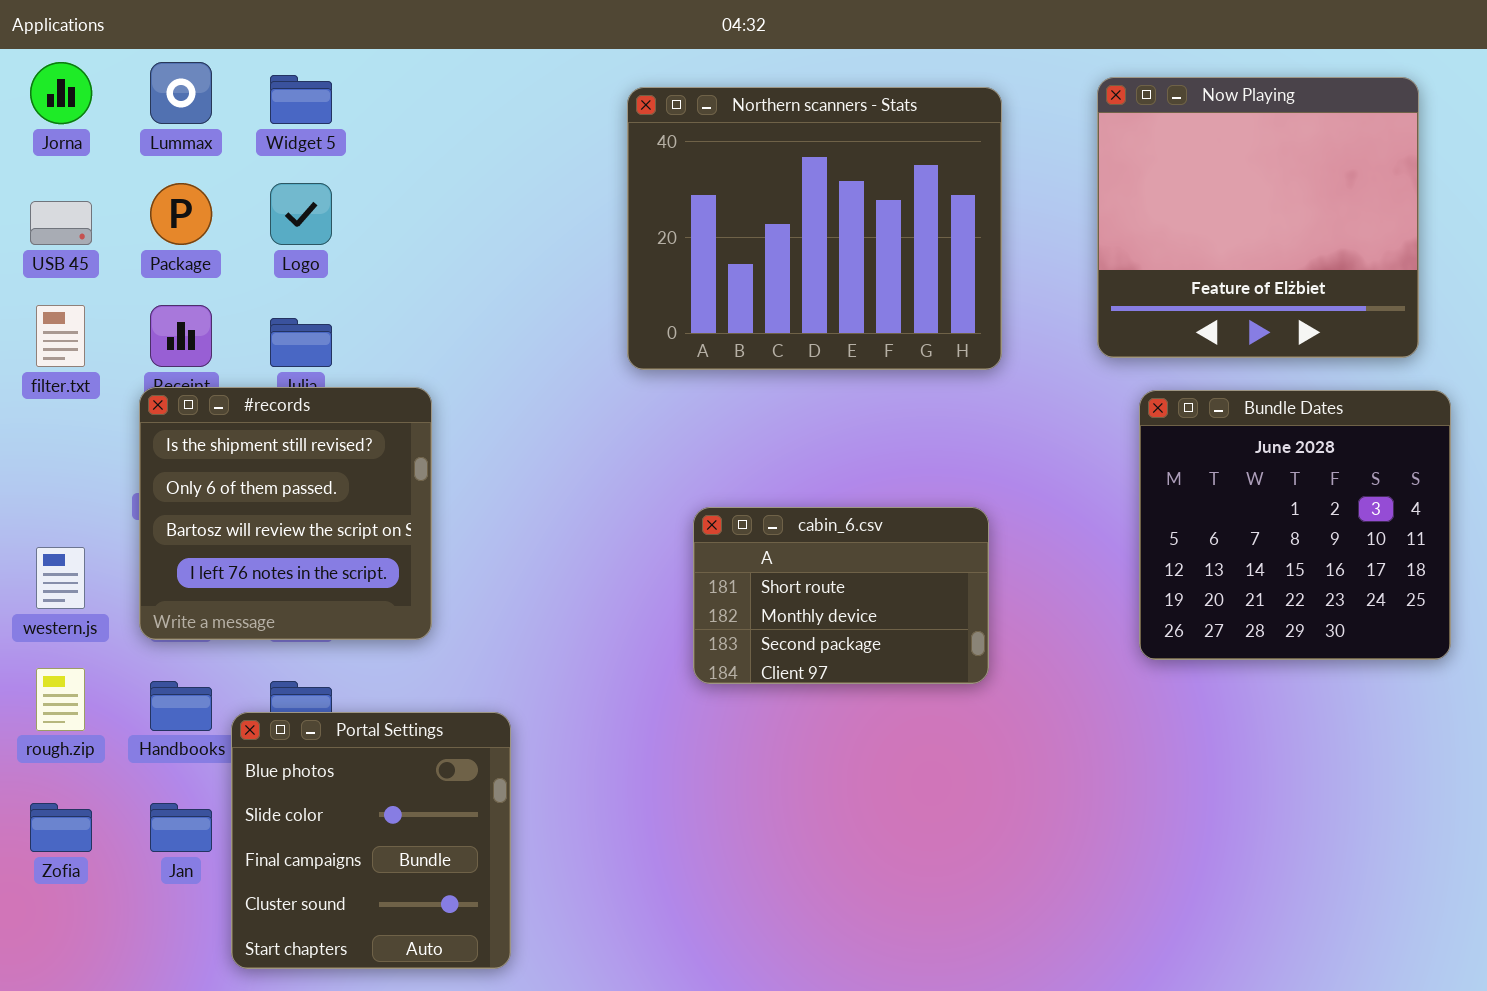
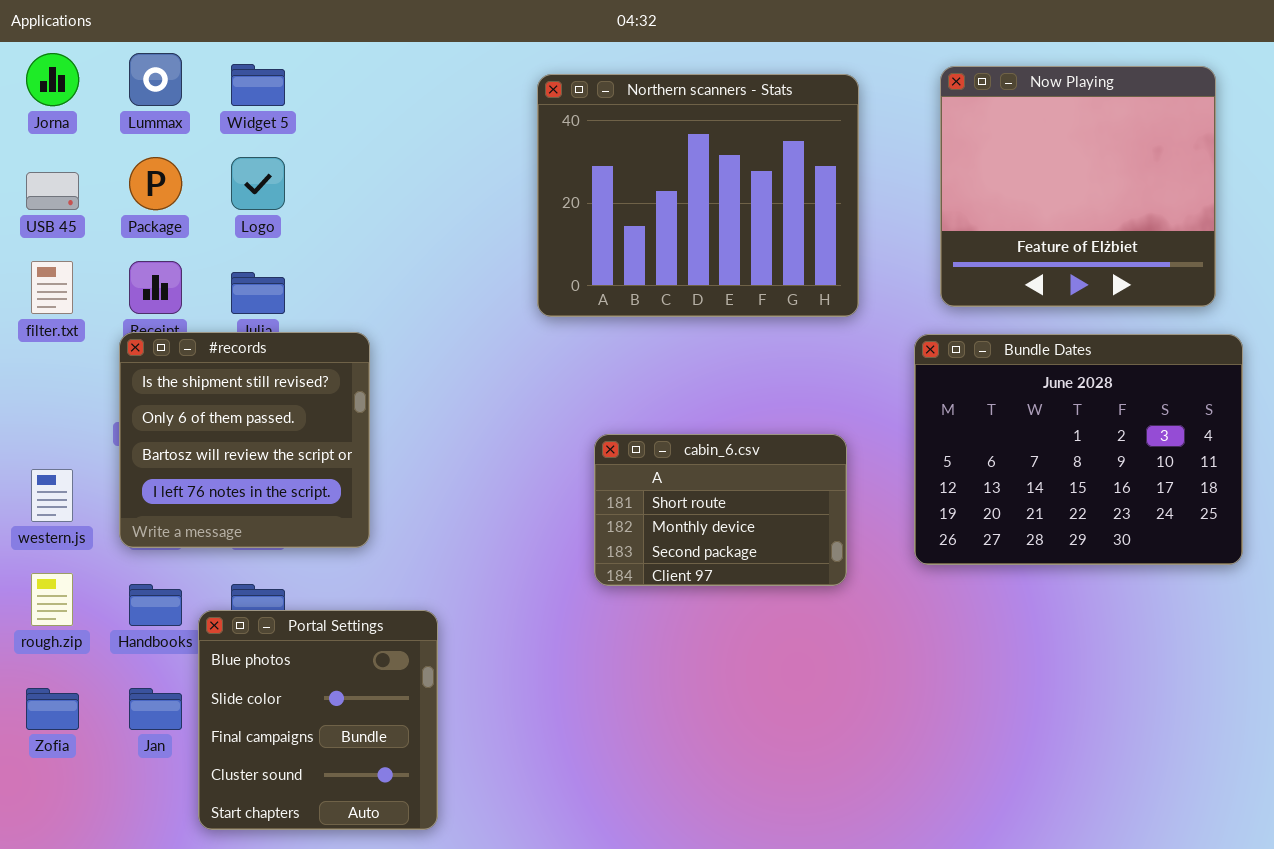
Bundle Dates: [1139,390,1451,660] -> [914,334,1243,565], resized

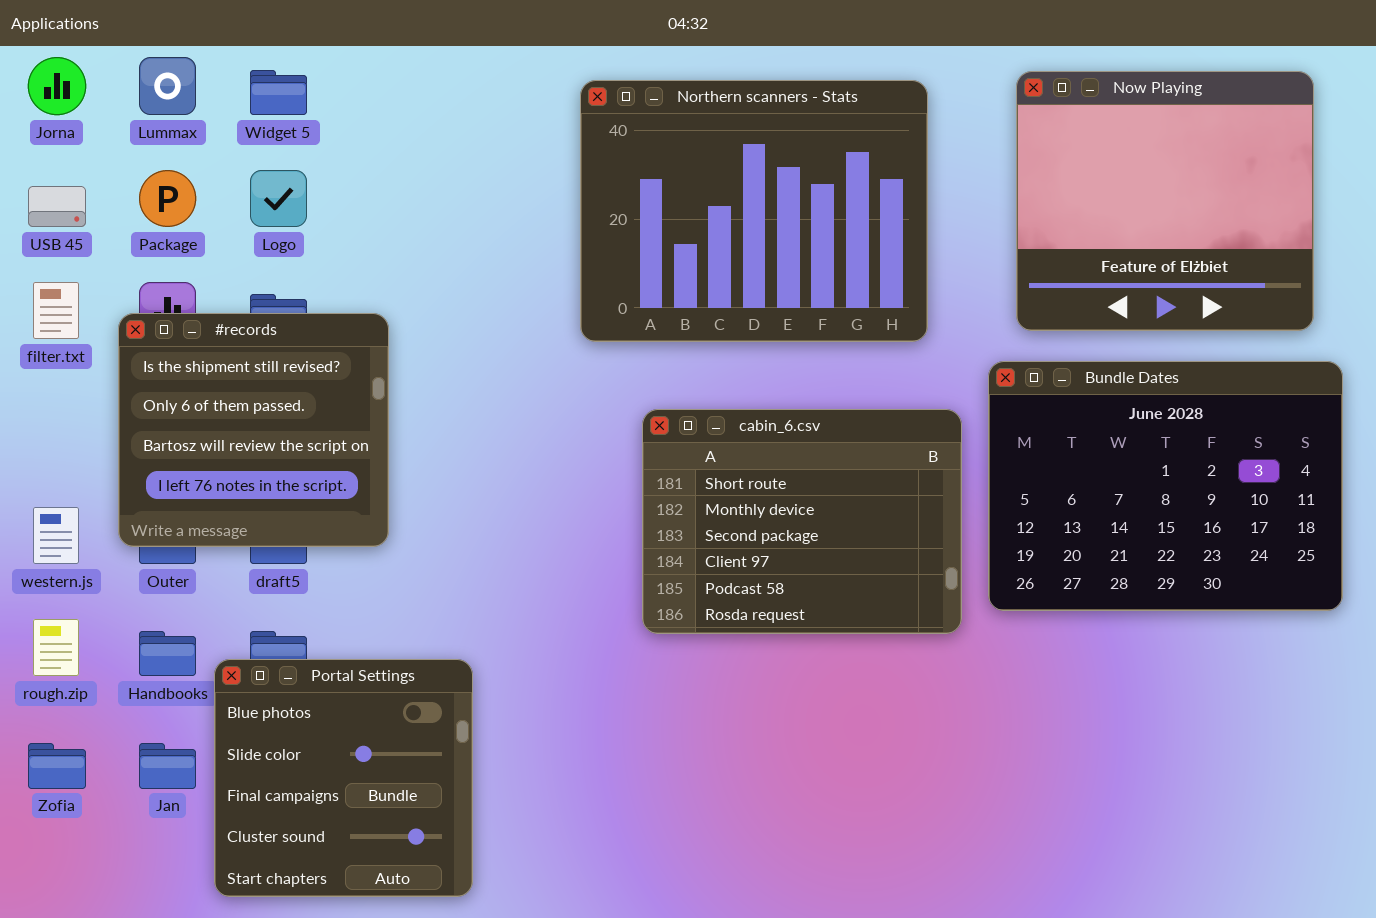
#records: [119,332,370,548] -> [118,313,389,547], moved
cabin_6.csv: [594,434,847,586] -> [642,409,962,634], resized

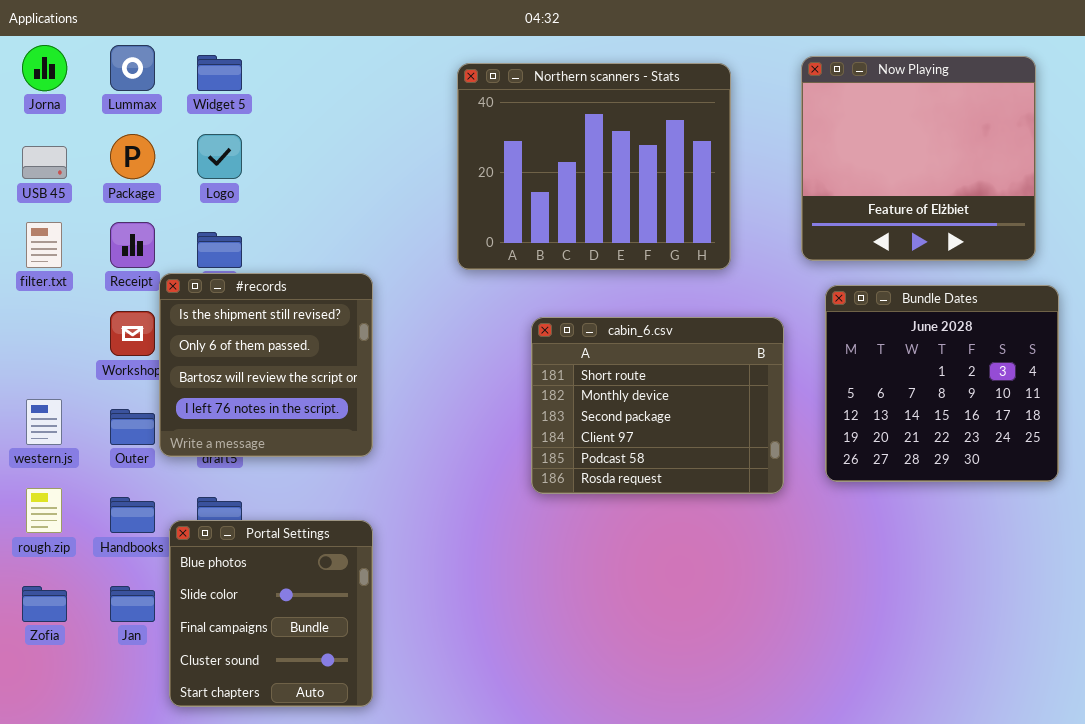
#records: [118,313,389,547] -> [159,273,373,457], moved
Bundle Dates: [988,361,1343,611] -> [825,285,1059,482], resized
cabin_6.csv: [642,409,962,634] -> [531,317,784,494], moved

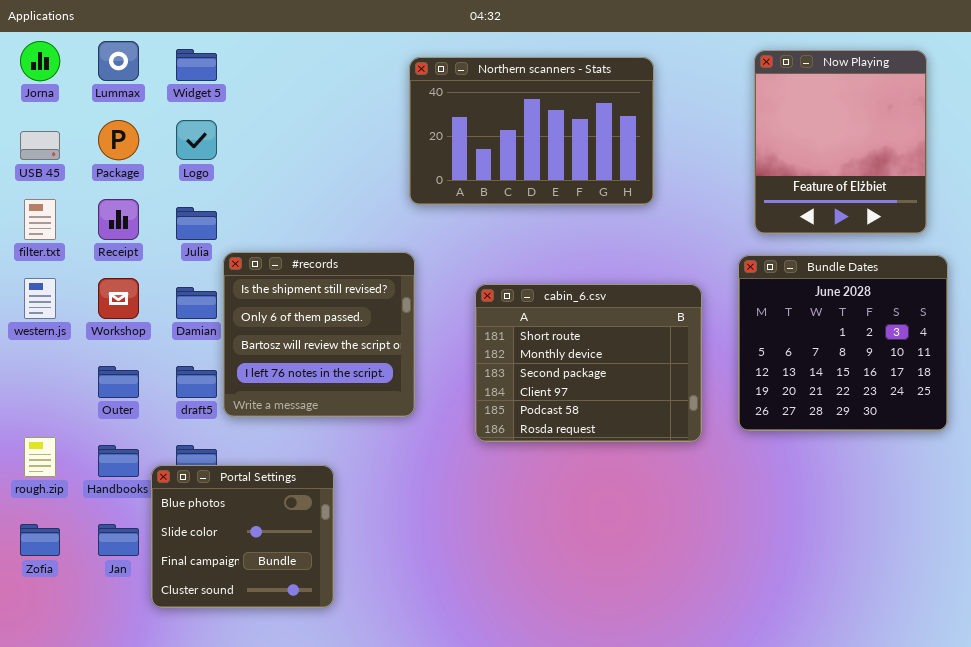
Now Playing: [801,56,1036,261] -> [754,50,927,234], resized
Northern scanners - Stats: [457,63,731,270] -> [409,57,654,205], resized
#records: [159,273,373,457] -> [223,252,415,417], moved
western.js: [26,399,62,445] -> [24,278,56,319], moved
Portal Settings: [169,520,373,707] -> [151,465,334,608], resized

